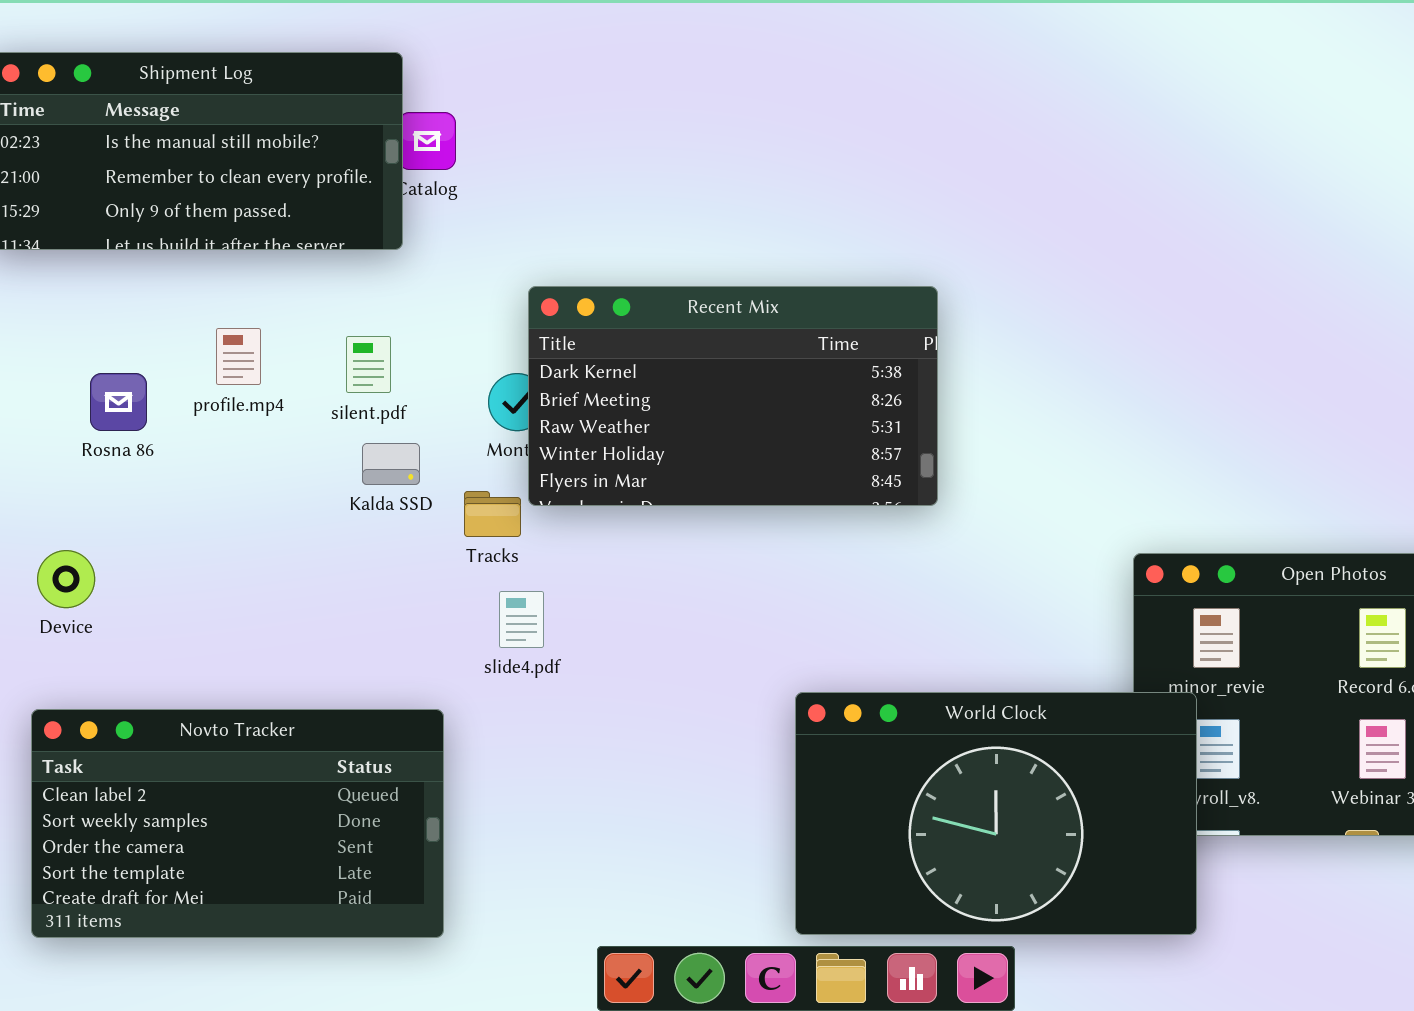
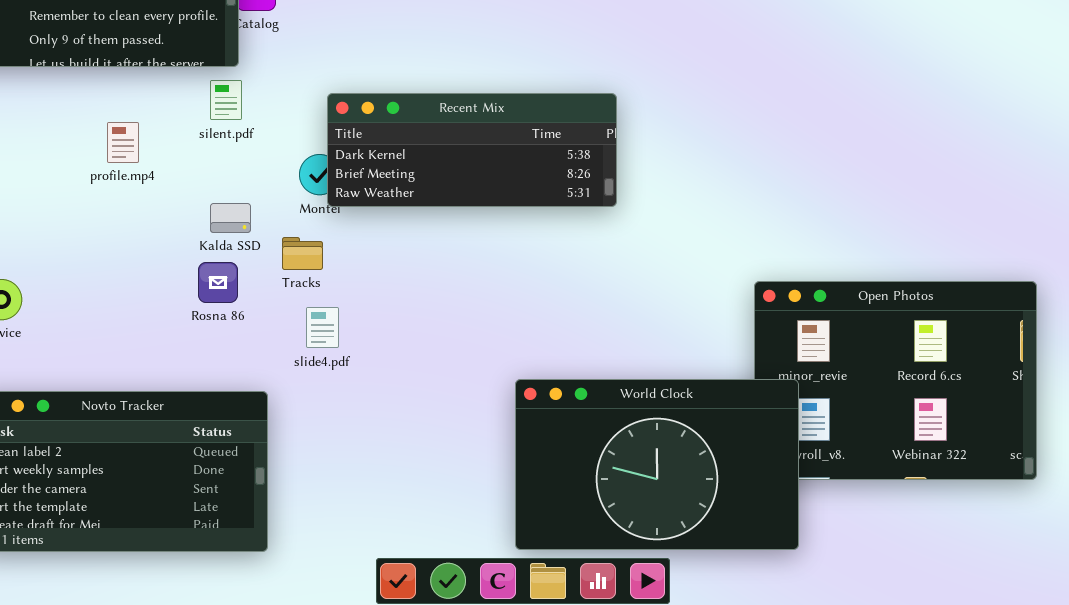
Recent Mix: [528,286,938,506] -> [327,93,617,207], resized
silent.pdf: [346,336,391,393] -> [210,80,242,120], moved
Rosna 86: [90,373,147,431] -> [198,262,238,303], moved

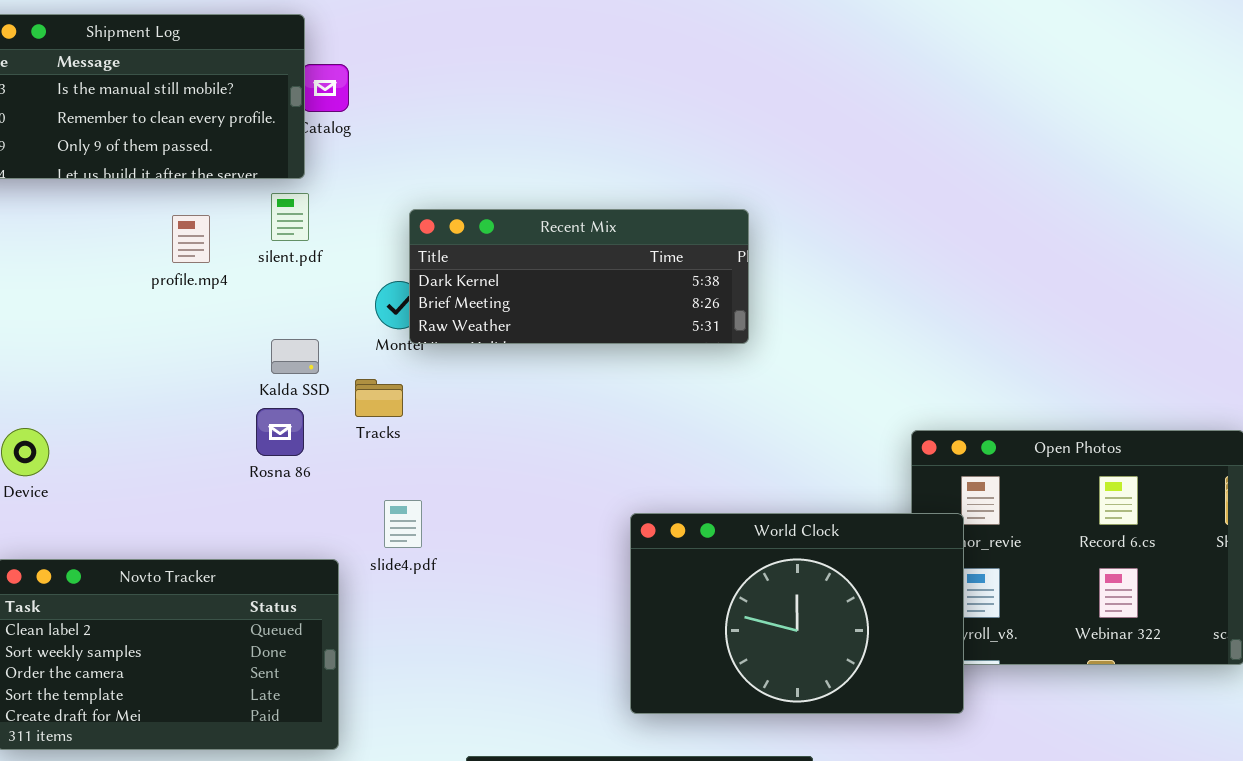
profile.mp4: [107,122,139,163] -> [172,215,210,263], moved
slide4.pdf: [306,307,339,348] -> [384,500,422,548], moved
World Clock: [515,379,799,550] -> [630,513,964,714], moved

